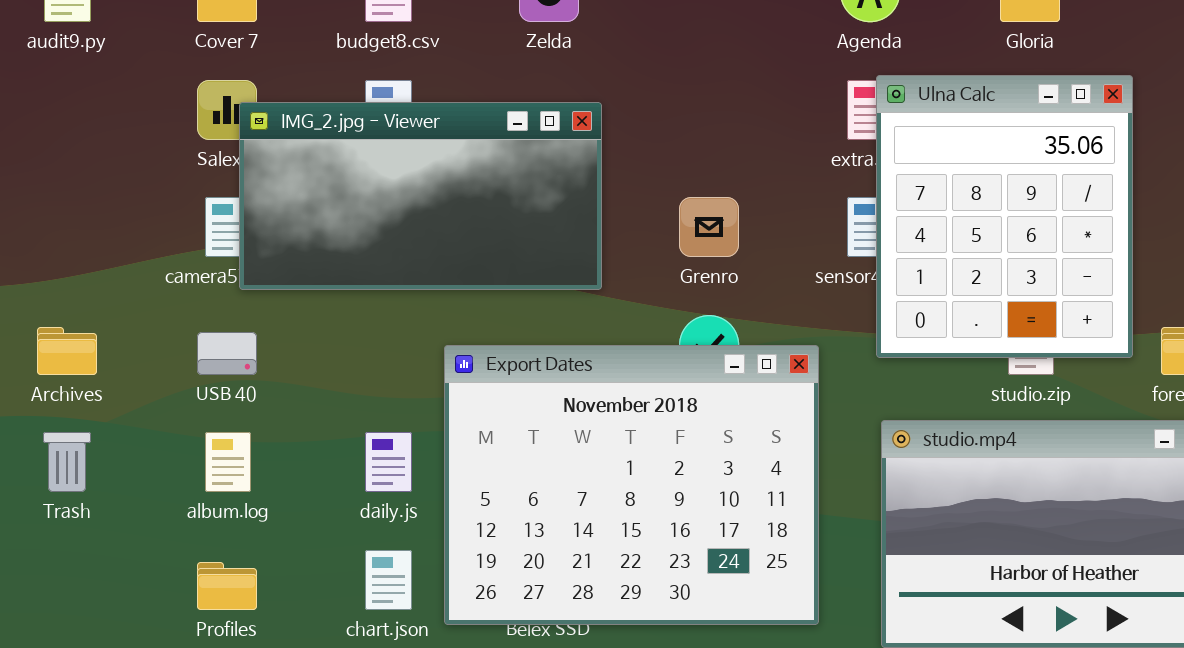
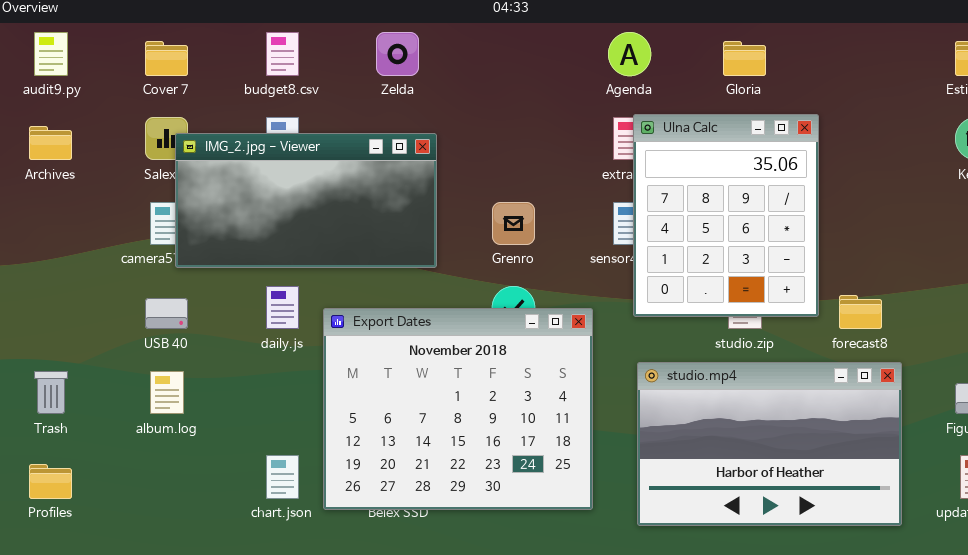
Archives: [37,327,97,375] -> [29,126,72,160], moved
daily.js: [365,432,412,492] -> [266,286,299,329], moved
Profiles: [197,562,257,610] -> [29,464,72,499], moved

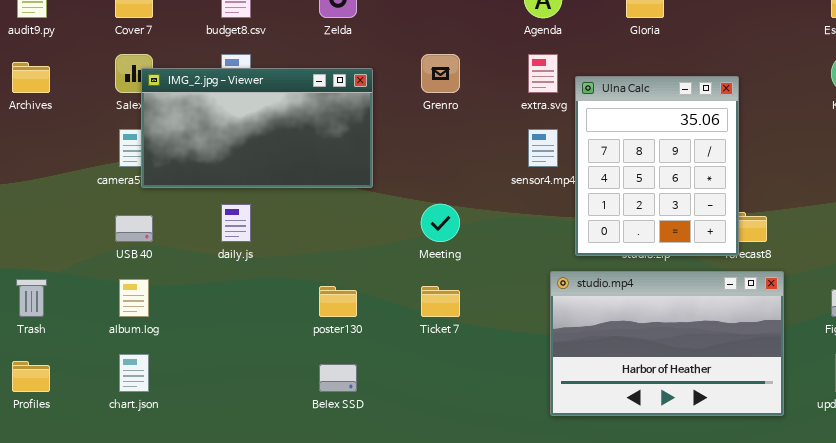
Ulna Calc: [633,114,819,317] -> [575,76,739,256], moved
Grenro: [492,202,535,245] -> [421,54,460,93], moved
Export Dates: [323,308,593,510] -> none, closed
chart.json: [266,455,299,499] -> [119,354,149,392], moved

